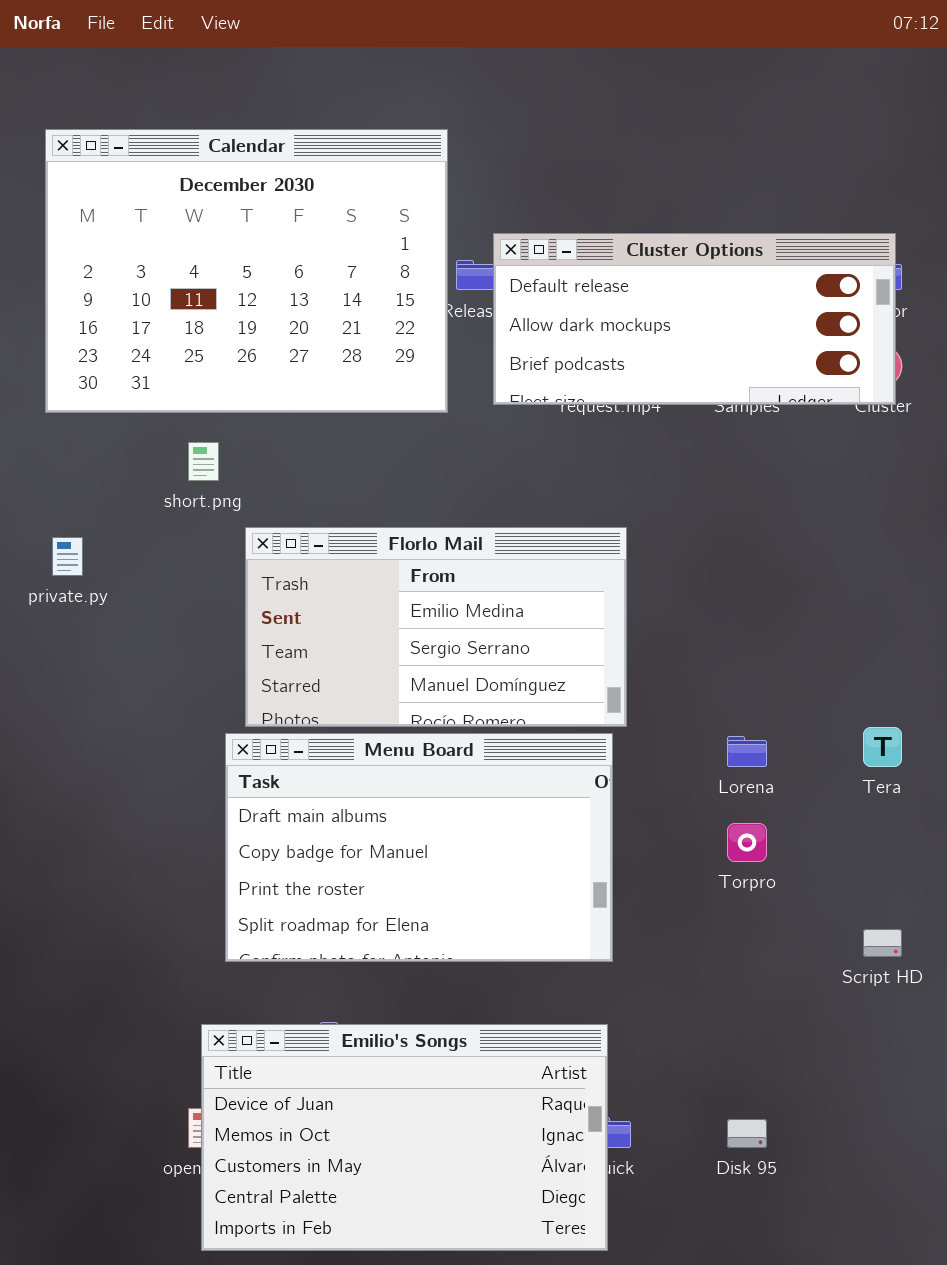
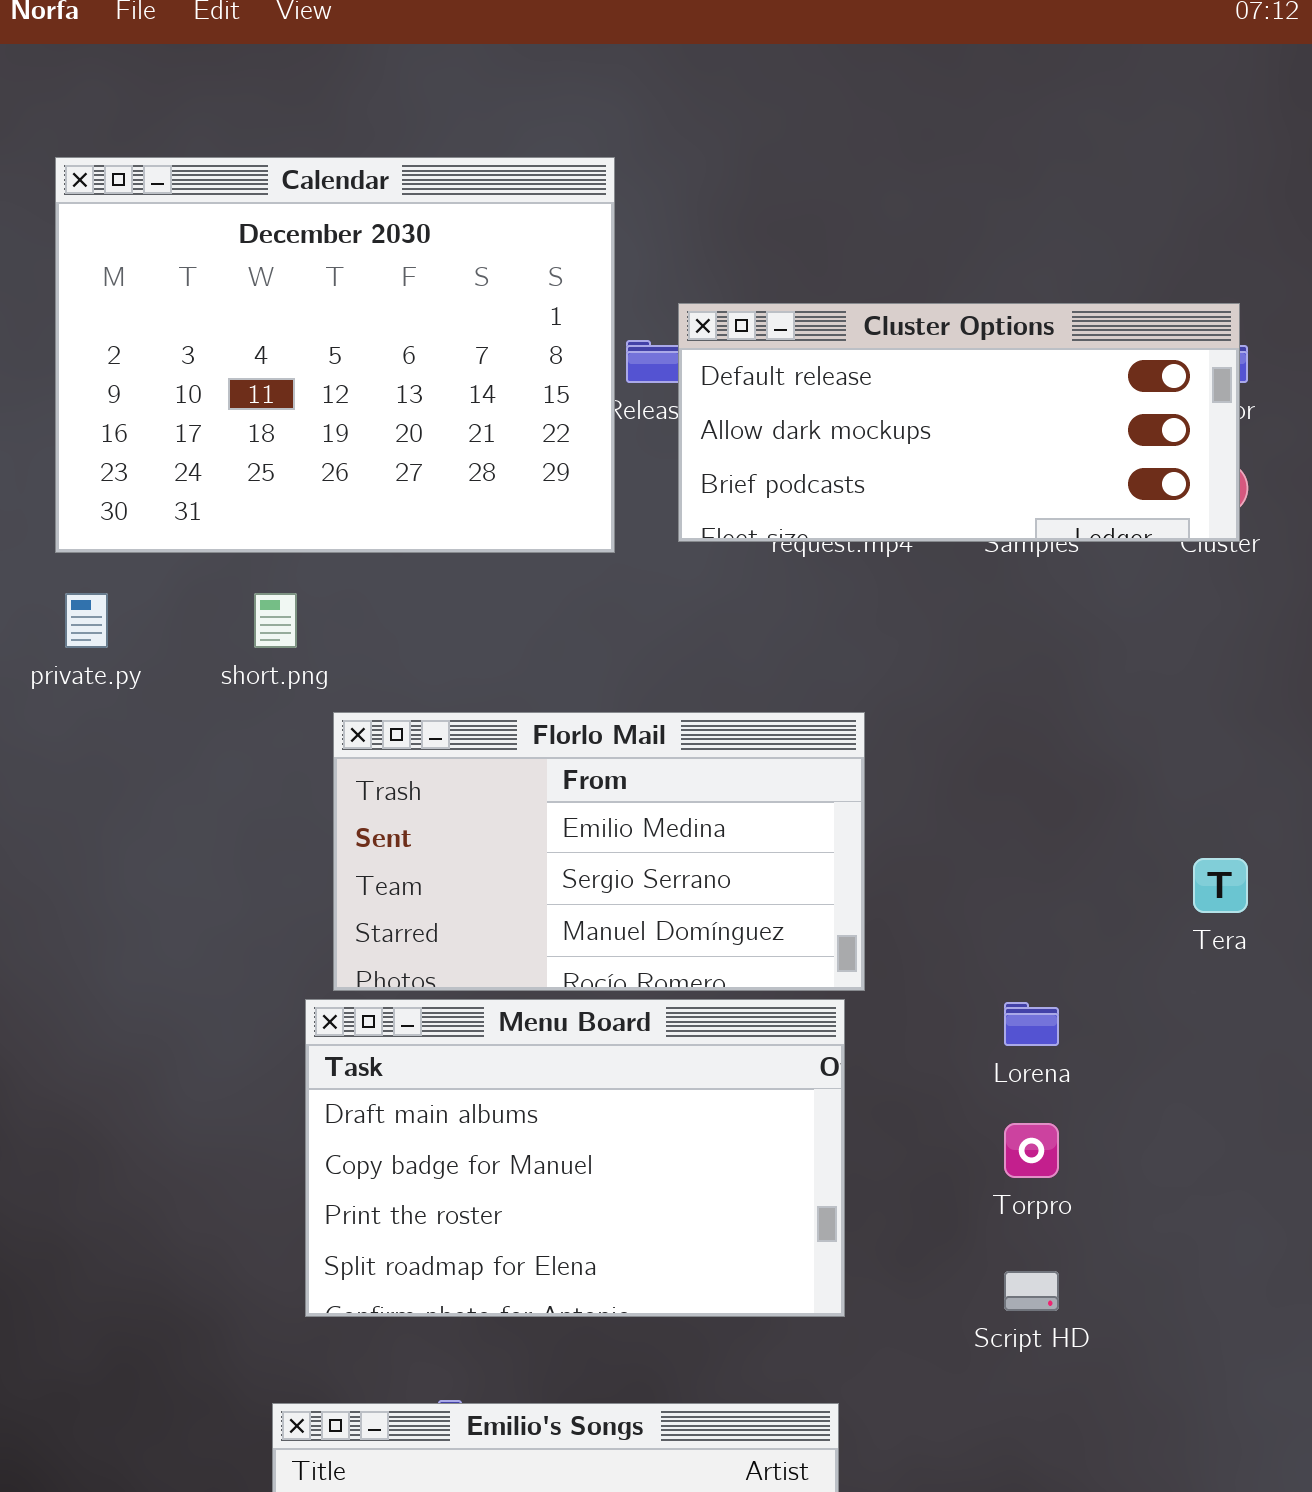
private.py: [52,537,83,576] -> [65,593,108,648], moved
Tera: [863,727,902,767] -> [1193,858,1248,913], moved
Script HD: [863,929,902,957] -> [1004,1271,1059,1311], moved

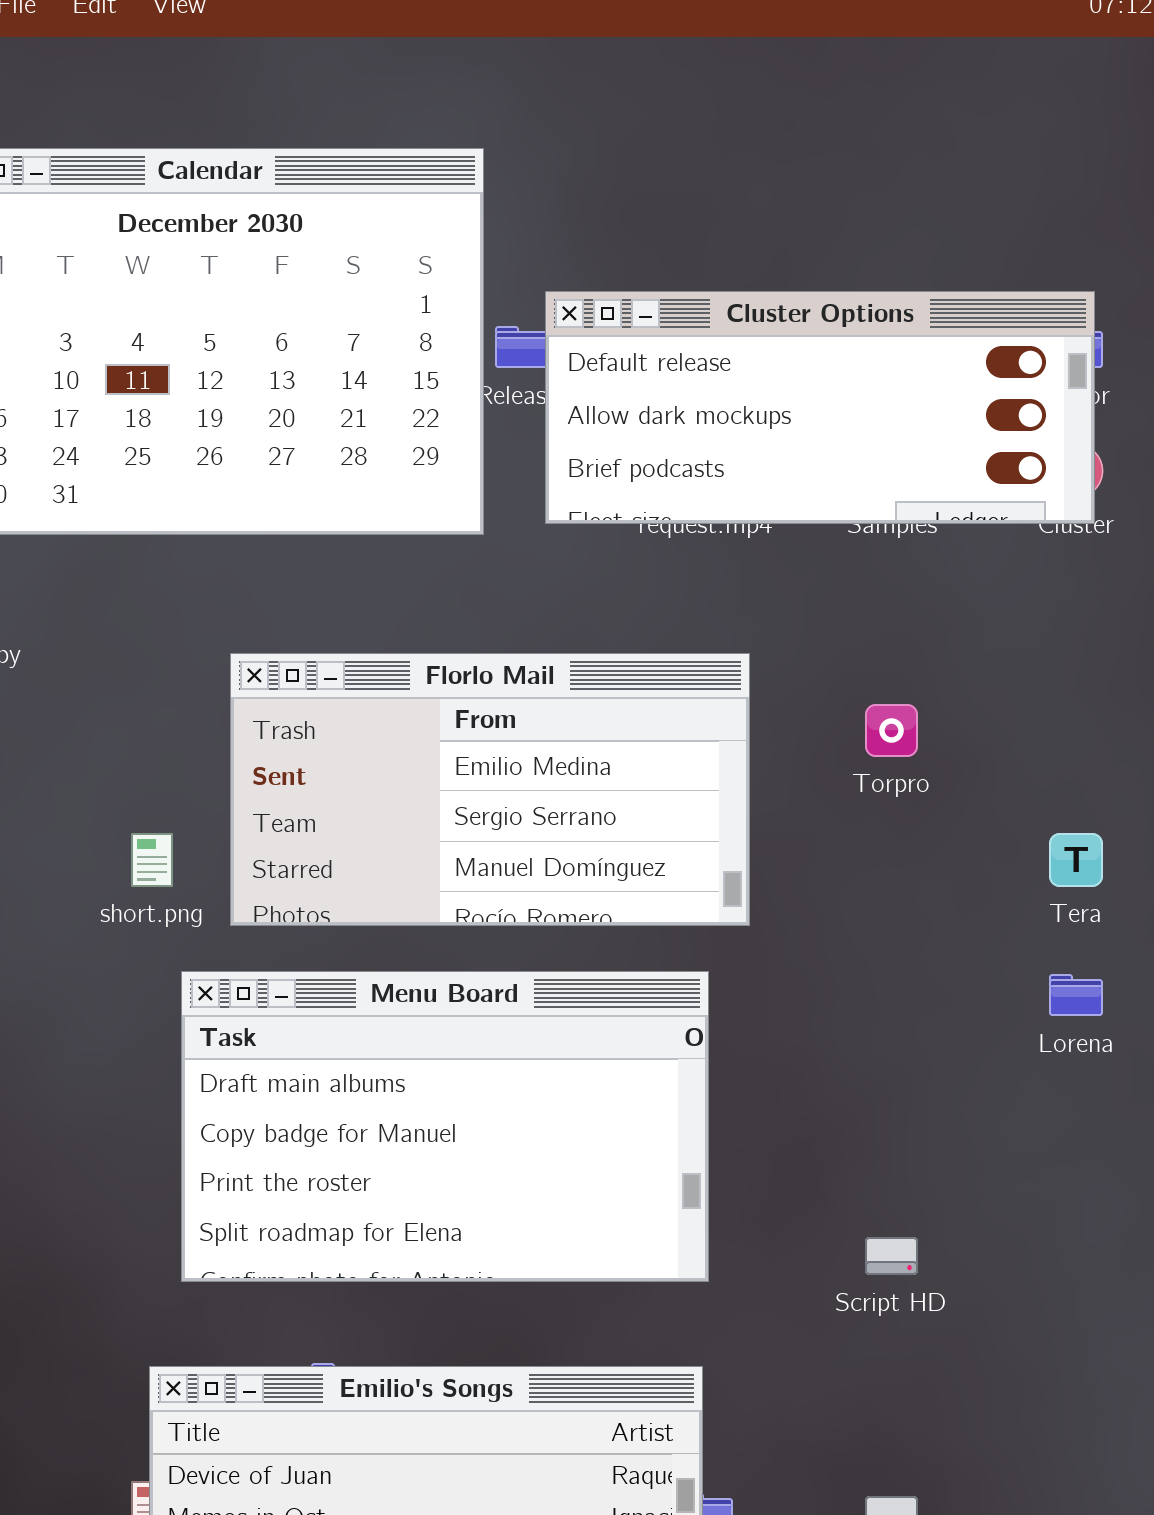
short.png: [254,593,297,648] -> [131,833,173,887], moved
Florlo Mail: [333,712,865,991] -> [230,653,750,926], moved
Lorena: [1004,1002,1059,1046] -> [1049,974,1103,1016], moved
Torpro: [1004,1123,1059,1178] -> [865,704,918,757], moved

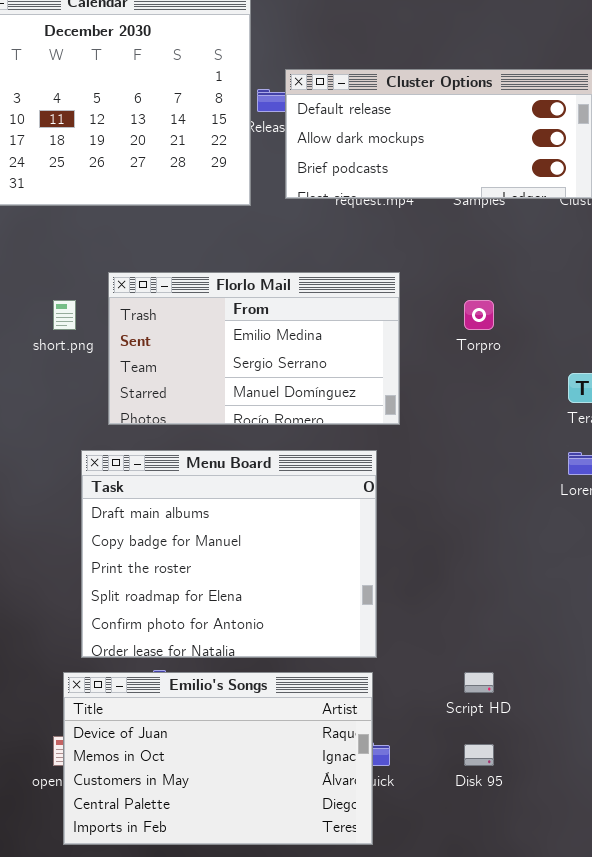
short.png: [131,833,173,887] -> [53,300,76,330], moved
Menu Board: [181,971,709,1282] -> [81,450,377,658], resized
Script HD: [865,1237,918,1275] -> [464,672,494,693], moved

